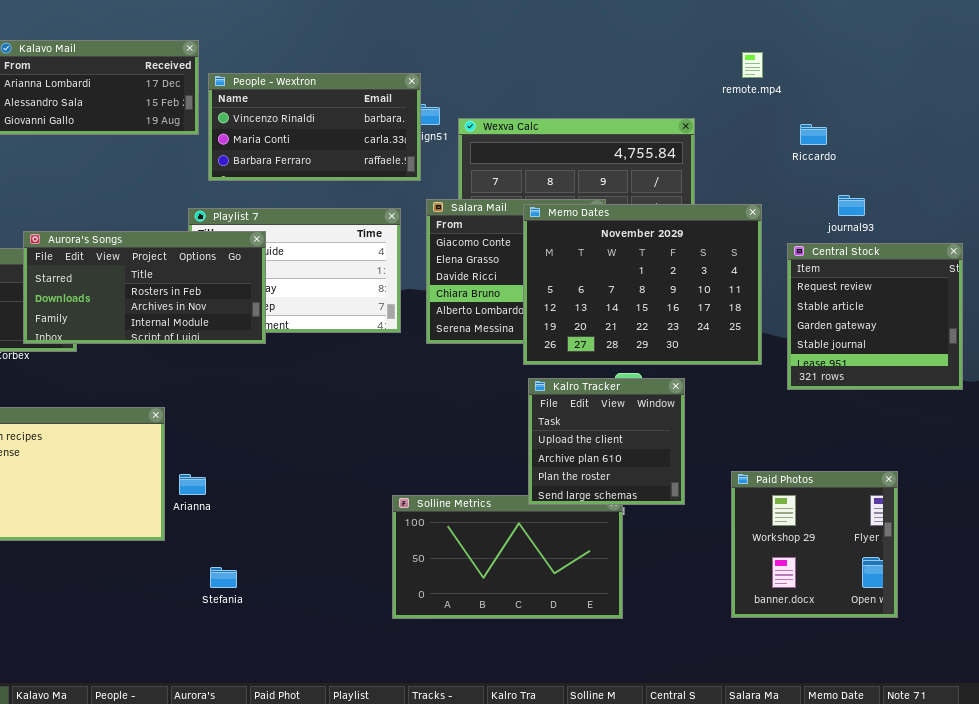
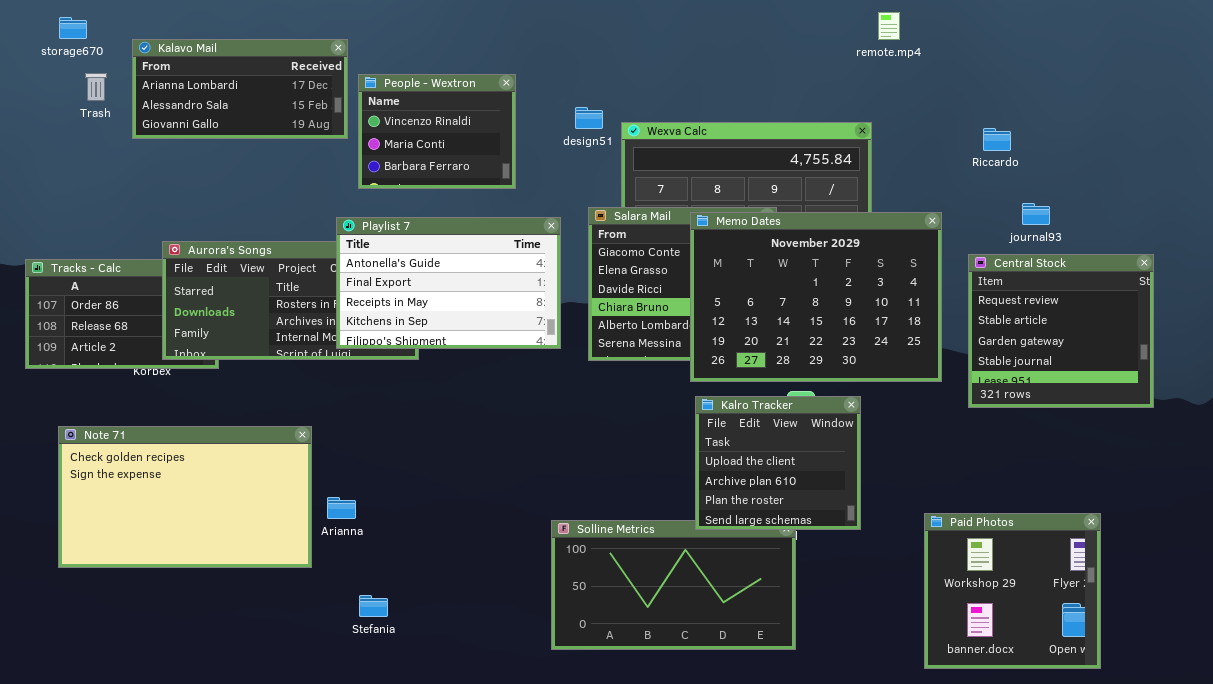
remote.mp4: [742,52,763,78] -> [878,12,900,40], moved
People - Wextron: [208,73,421,181] -> [358,74,516,189], resized
Playlist 7: [188,208,401,333] -> [336,217,561,349], raised
Paid Photos: [731,471,898,618] -> [924,513,1101,669], moved

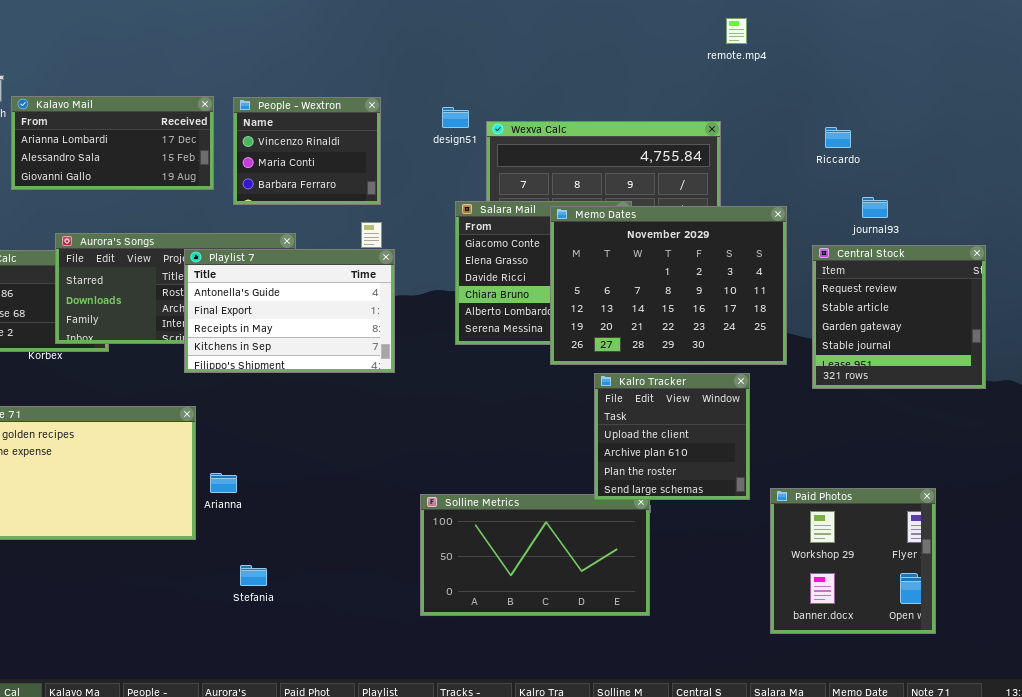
Kalavo Mail: [132,39,348,139] -> [11,96,214,190], moved
People - Wextron: [358,74,516,189] -> [233,97,381,205], moved
Playlist 7: [336,217,561,349] -> [184,249,395,373], moved
Kalro Tracker: [695,396,861,530] -> [594,373,750,500], moved

